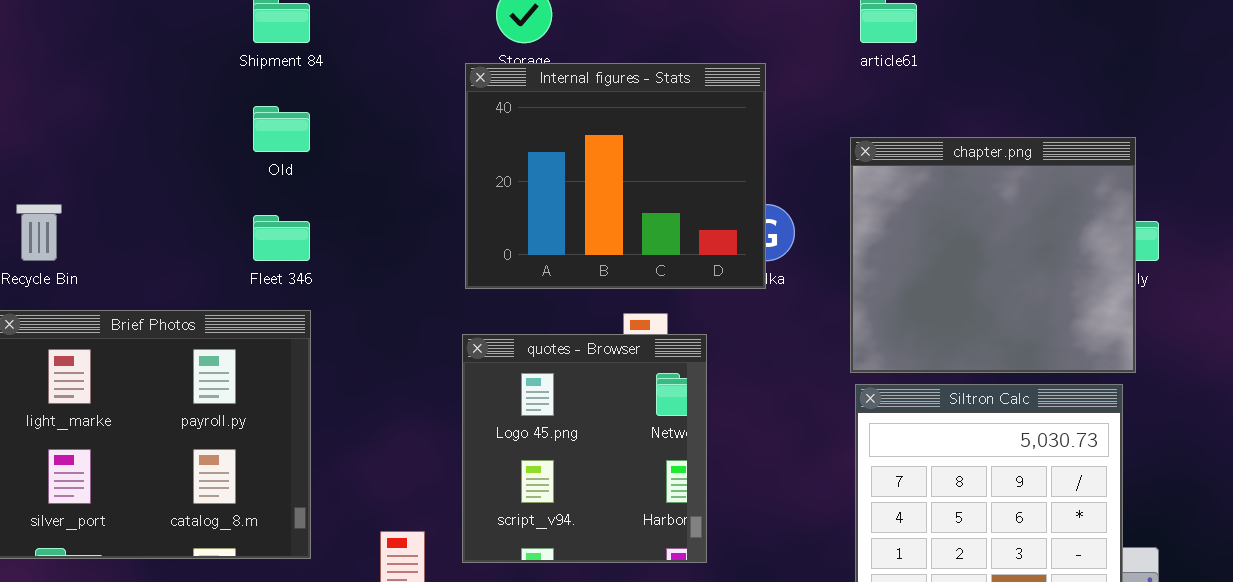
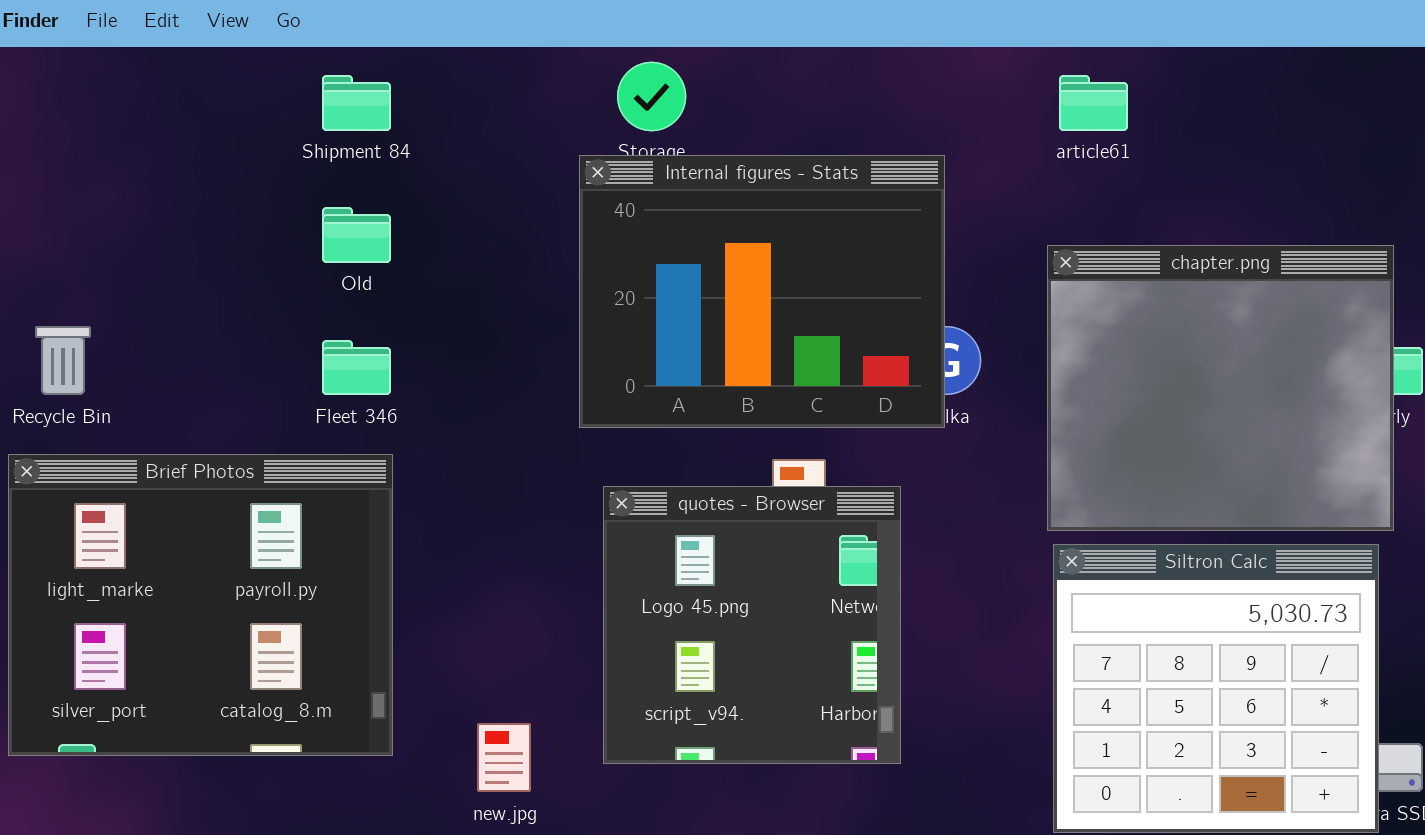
quotes - Browser: [462,334,707,563] -> [603,486,901,764], moved

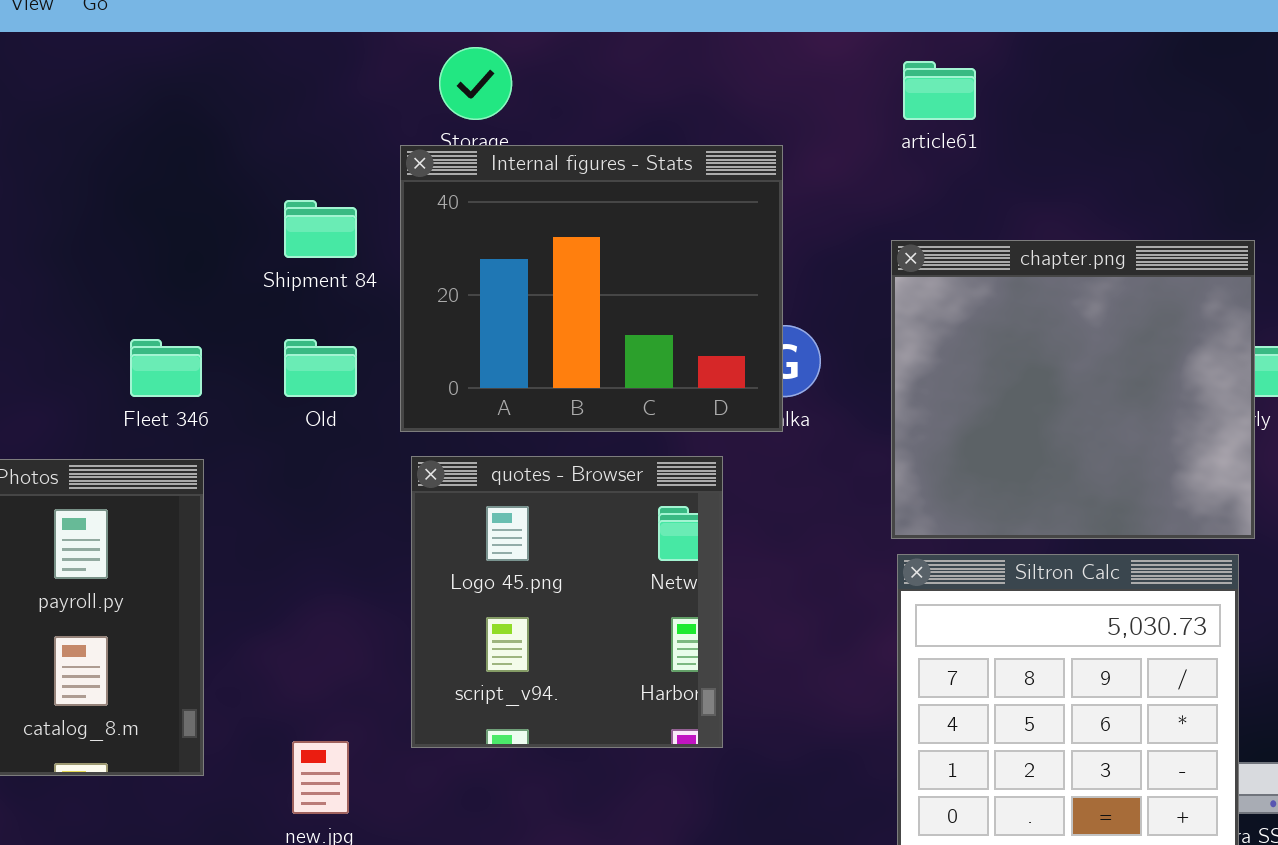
Shipment 84: [322,75,391,131] -> [284,200,357,258], moved
Old: [322,207,391,263] -> [284,339,357,397], moved
quotes - Browser: [603,486,901,764] -> [411,456,723,748], moved

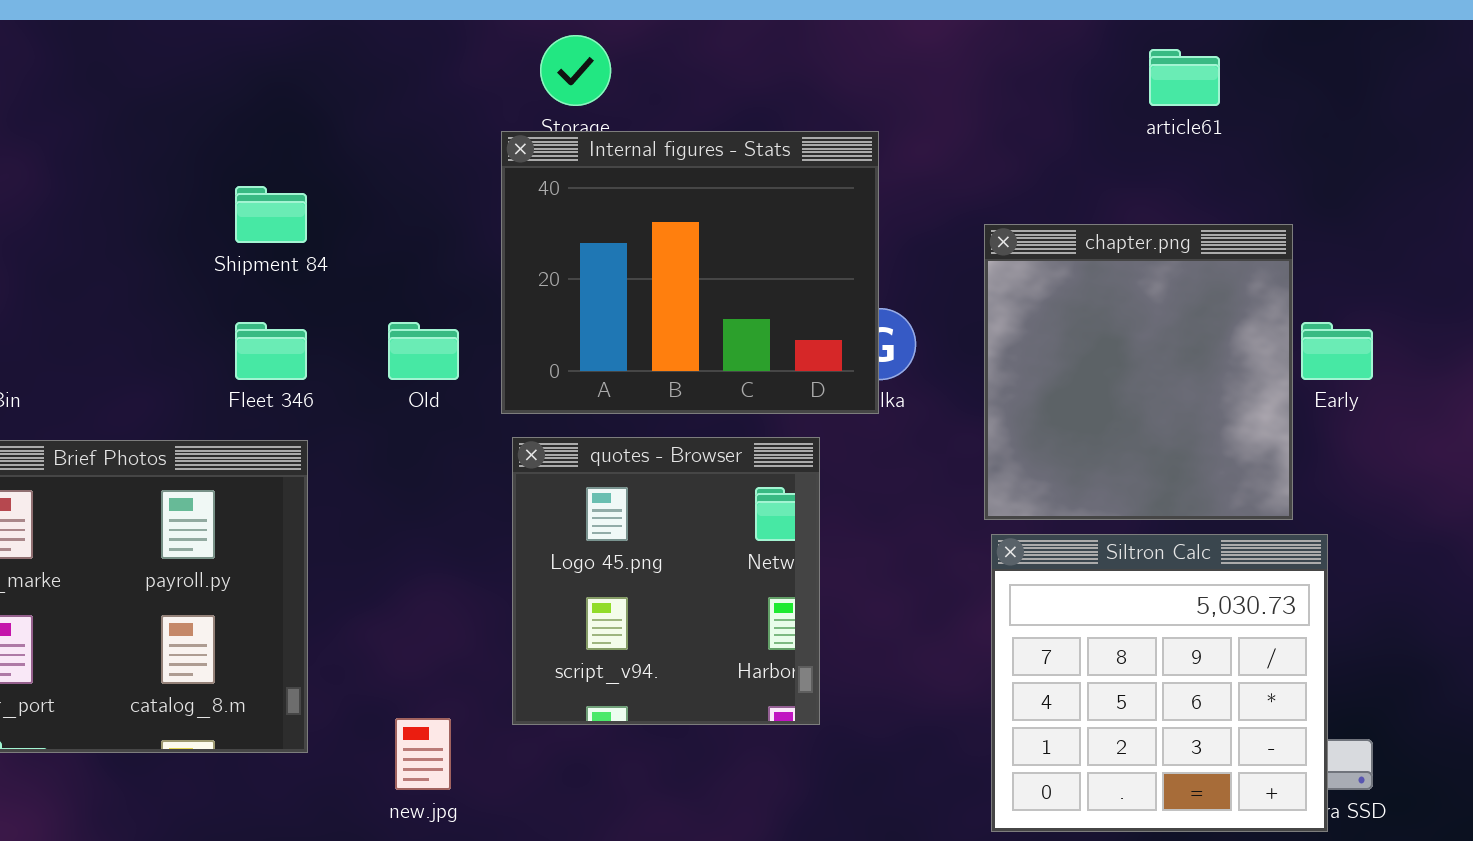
article61: [903,61,976,120] -> [1149,49,1220,106], moved
Shipment 84: [284,200,357,258] -> [235,186,307,243], moved
chapter.png: [891,240,1255,539] -> [984,224,1293,520], resized

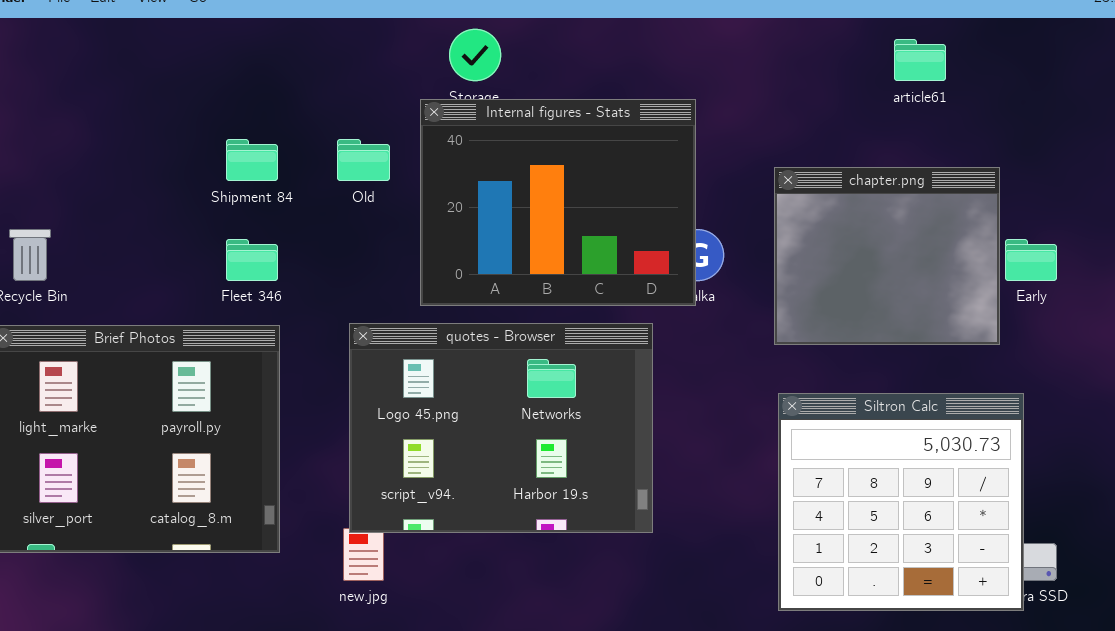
chapter.png: [984,224,1293,520] -> [774,167,1000,345], resized
Old: [388,322,459,380] -> [337,139,390,181], moved
quotes - Browser: [512,437,820,725] -> [349,323,653,533], resized

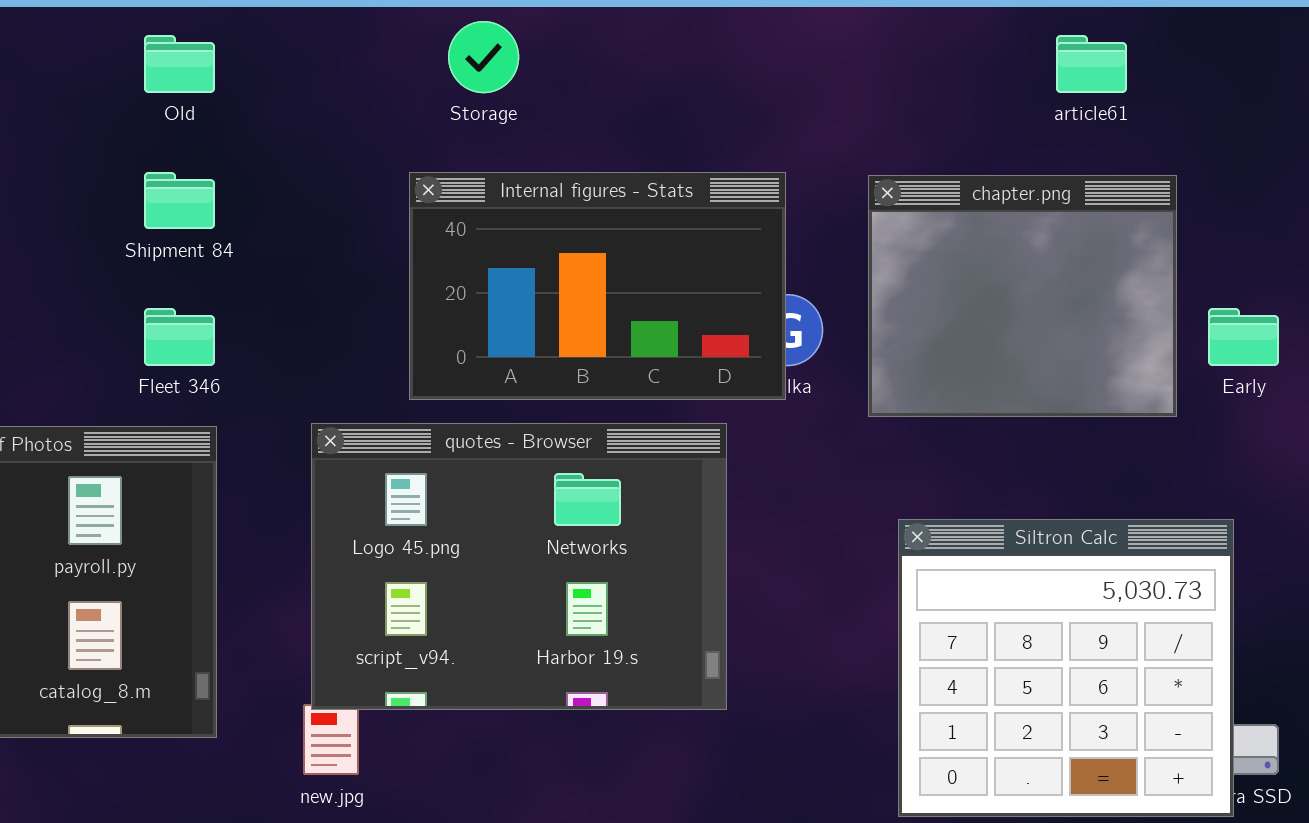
Internal figures - Stats: [420,99,696,306] -> [409,172,786,400], resized
Old: [337,139,390,181] -> [144,35,215,93], moved
chapter.png: [774,167,1000,345] -> [868,175,1177,417], moved

